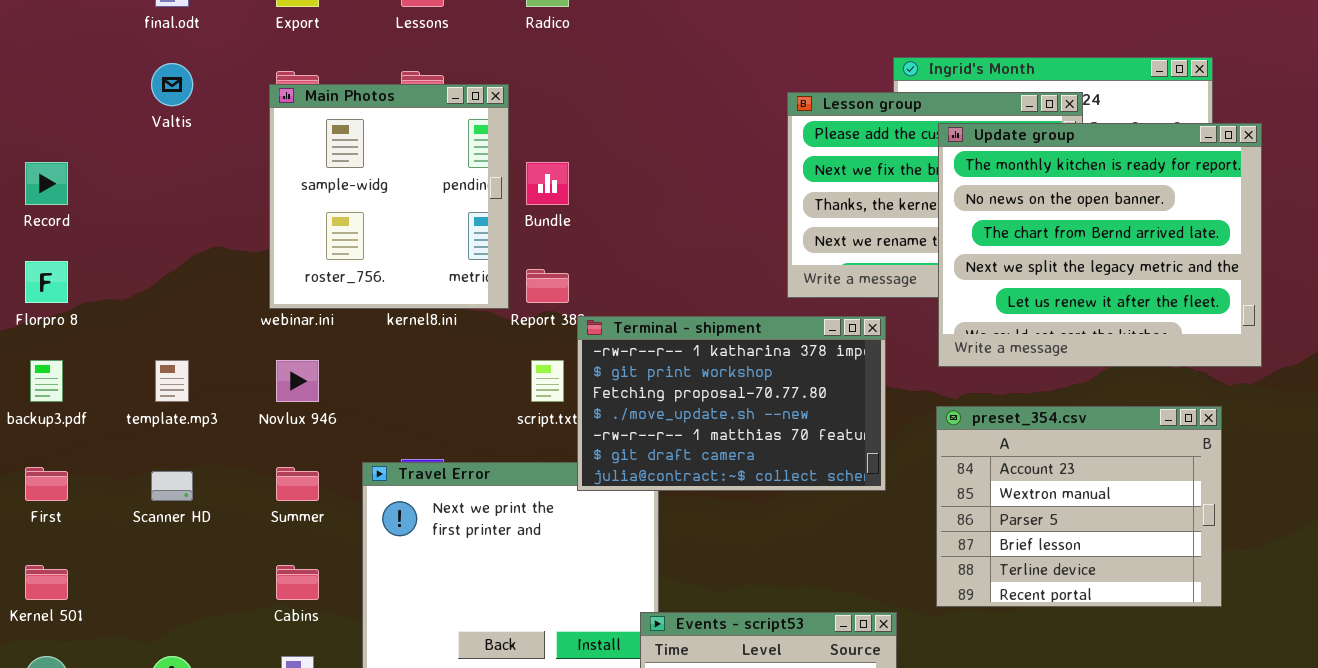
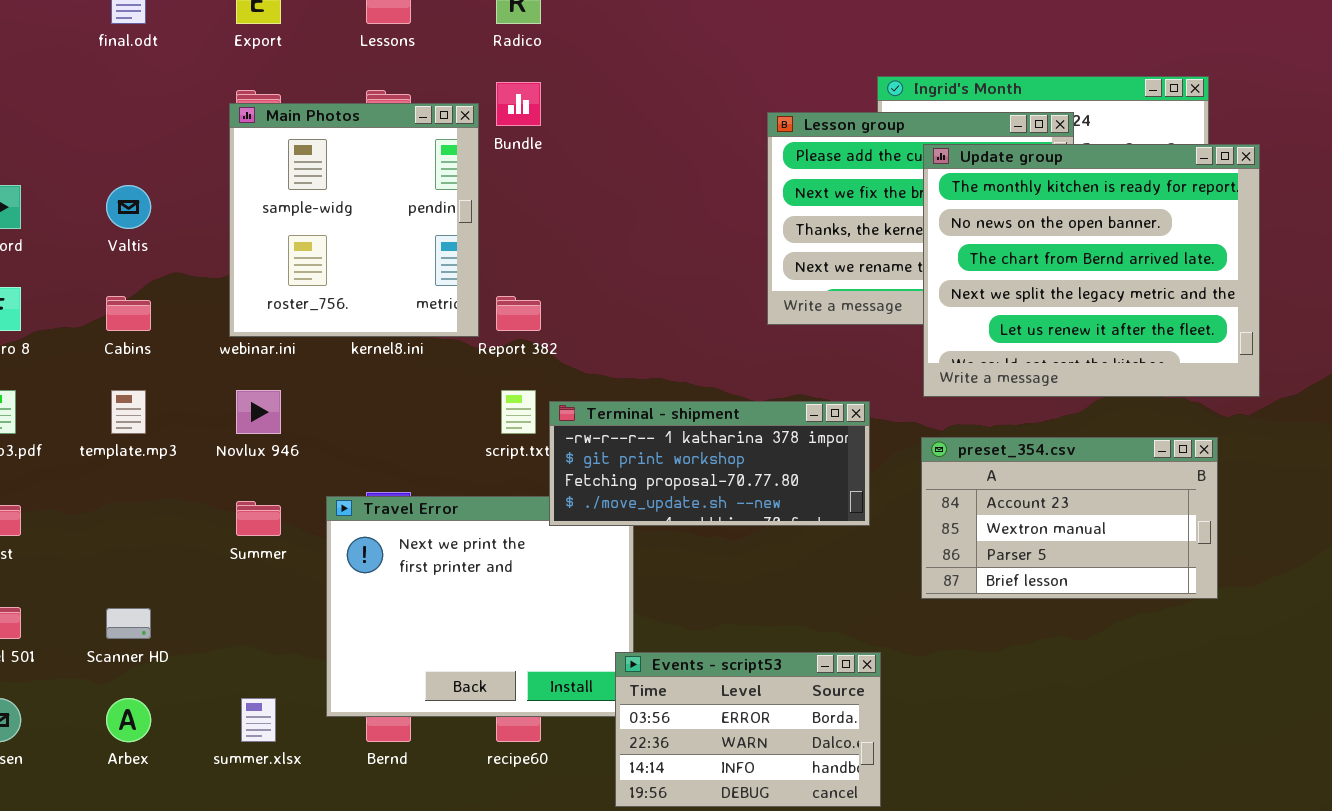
Valtis: [151,63,193,106] -> [106,185,151,229], moved
Bundle: [526,162,569,205] -> [496,82,541,126], moved
Terminal - shipment: [577,316,886,491] -> [549,401,870,526], resized
preset_354.csv: [936,406,1222,607] -> [921,437,1218,599], resized
Scanner HD: [151,471,193,501] -> [106,608,151,639], moved
Cabins: [276,565,319,600] -> [106,296,151,331], moved

